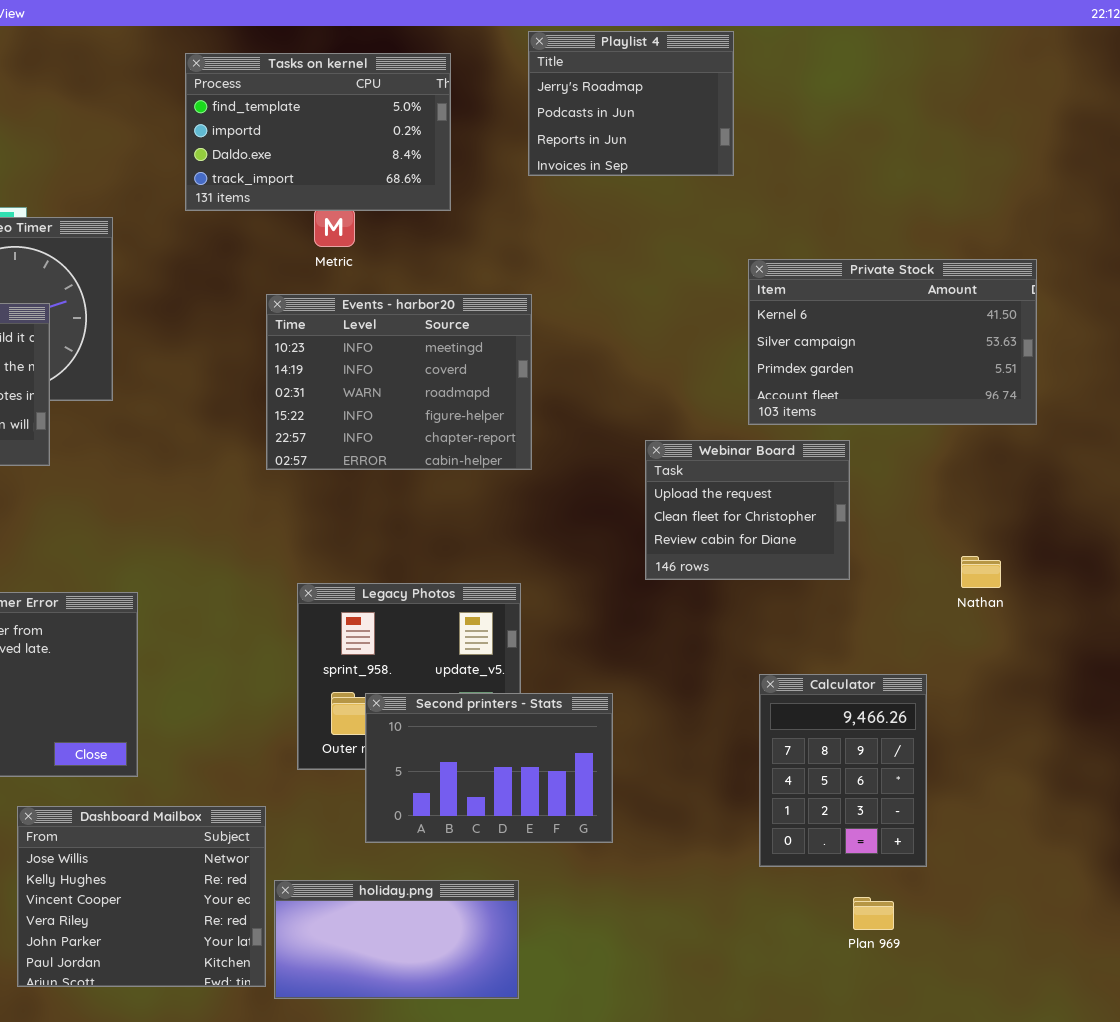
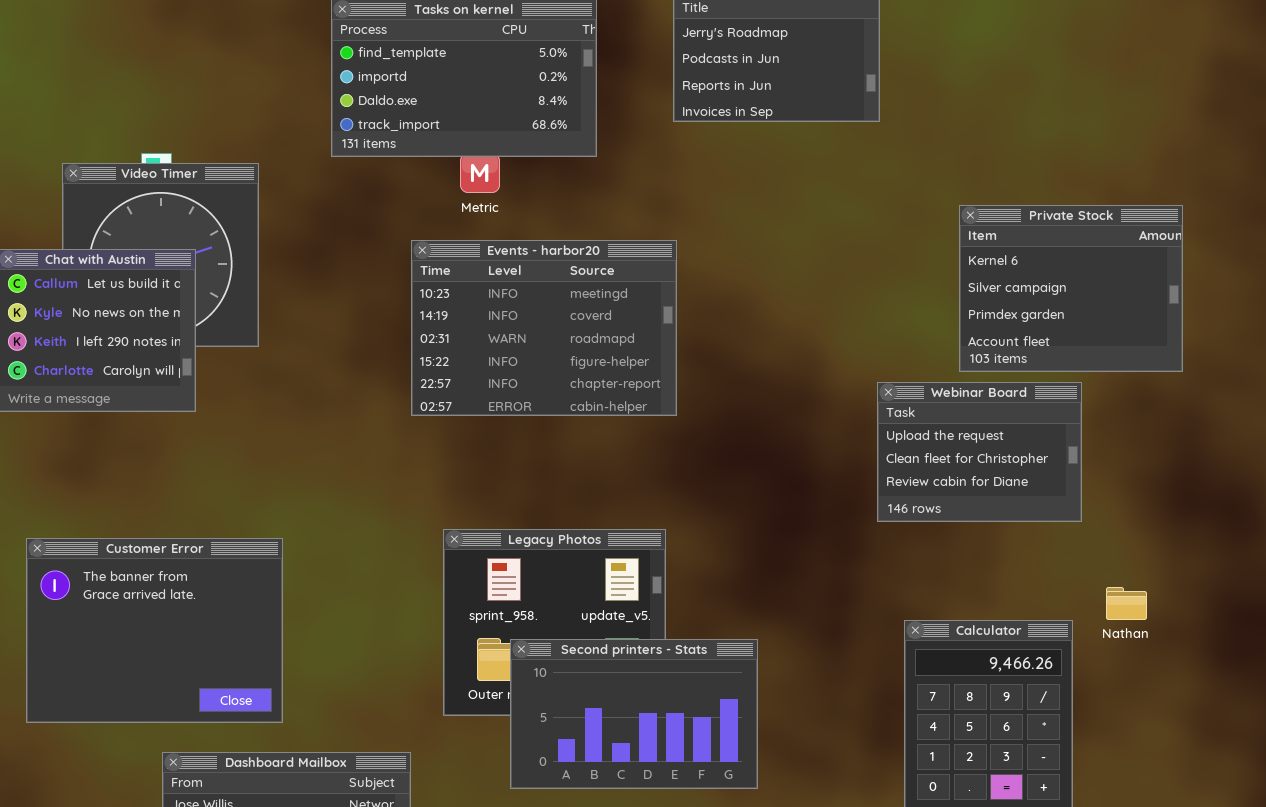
Private Stock: [748,259,1037,425] -> [959,205,1183,372], resized
Webinar Board: [645,440,850,580] -> [877,382,1082,522], moved
Nathan: [961,556,1001,588] -> [1106,587,1147,620], moved

